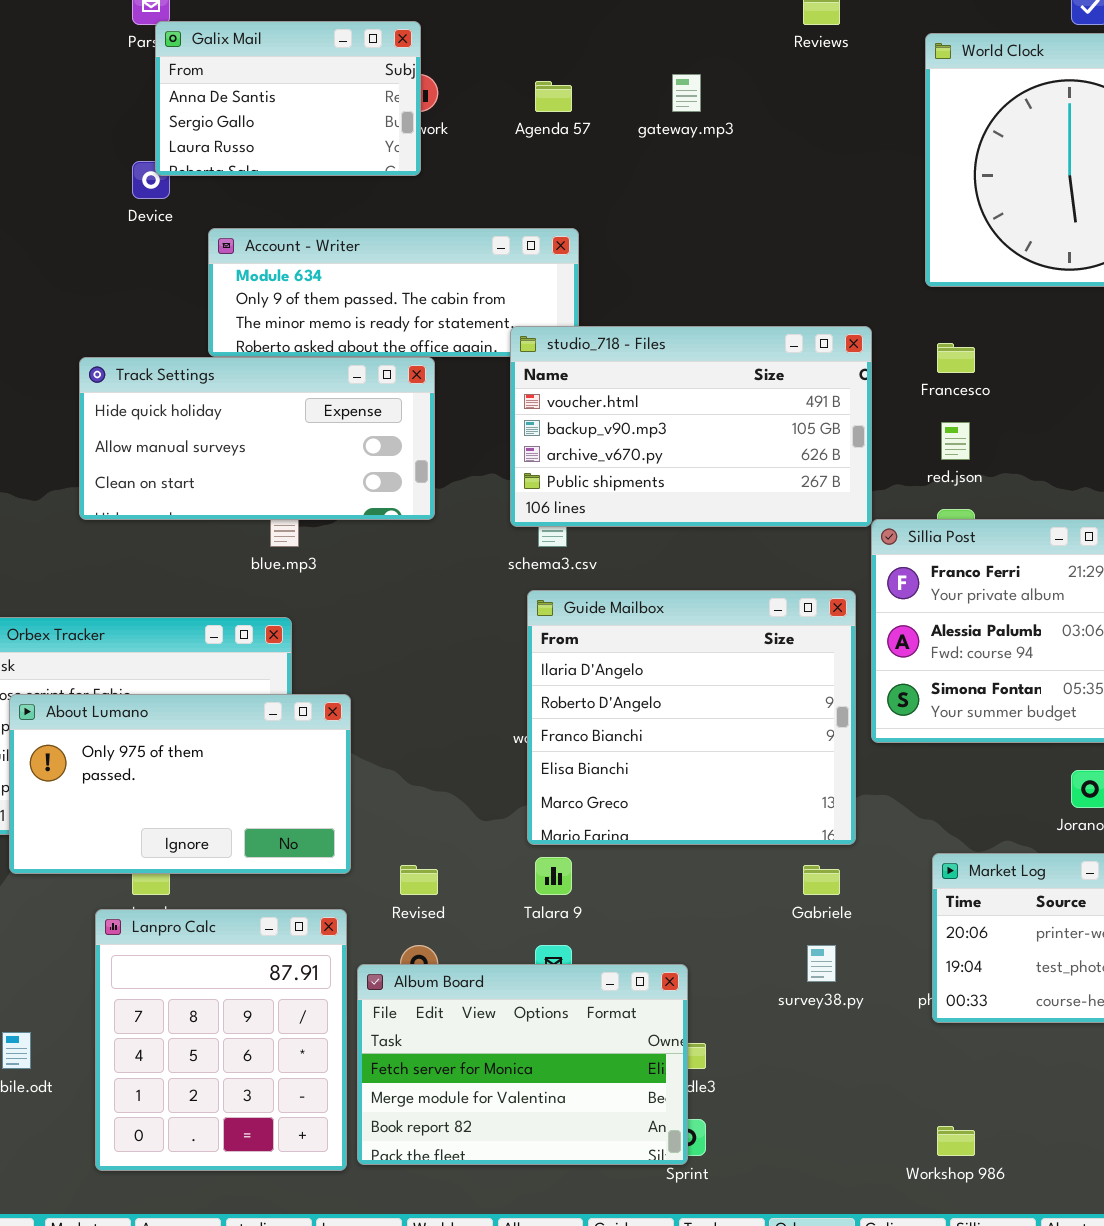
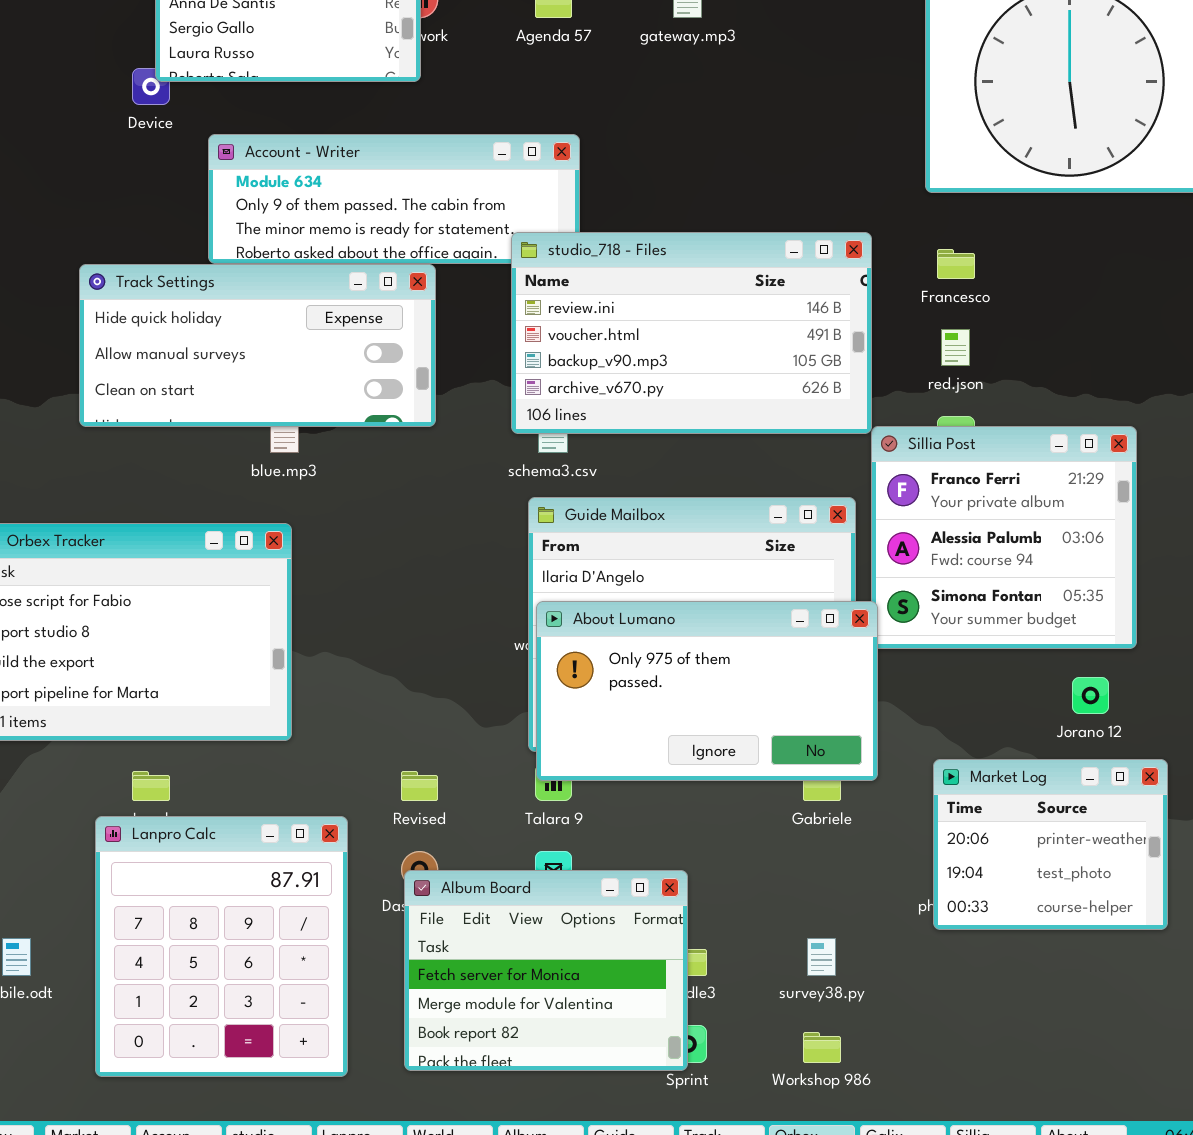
studio_718 - Files: [510,326,872,527] -> [511,232,872,434], scrolled up 1 row
About Lumano: [9,694,351,874] -> [536,601,878,781], moved
survey38.py: [807,945,836,982] -> [807,938,836,976], moved
Album Board: [357,964,688,1165] -> [404,870,688,1071], resized
Workshop 986: [937,1126,975,1156] -> [803,1032,841,1063], moved

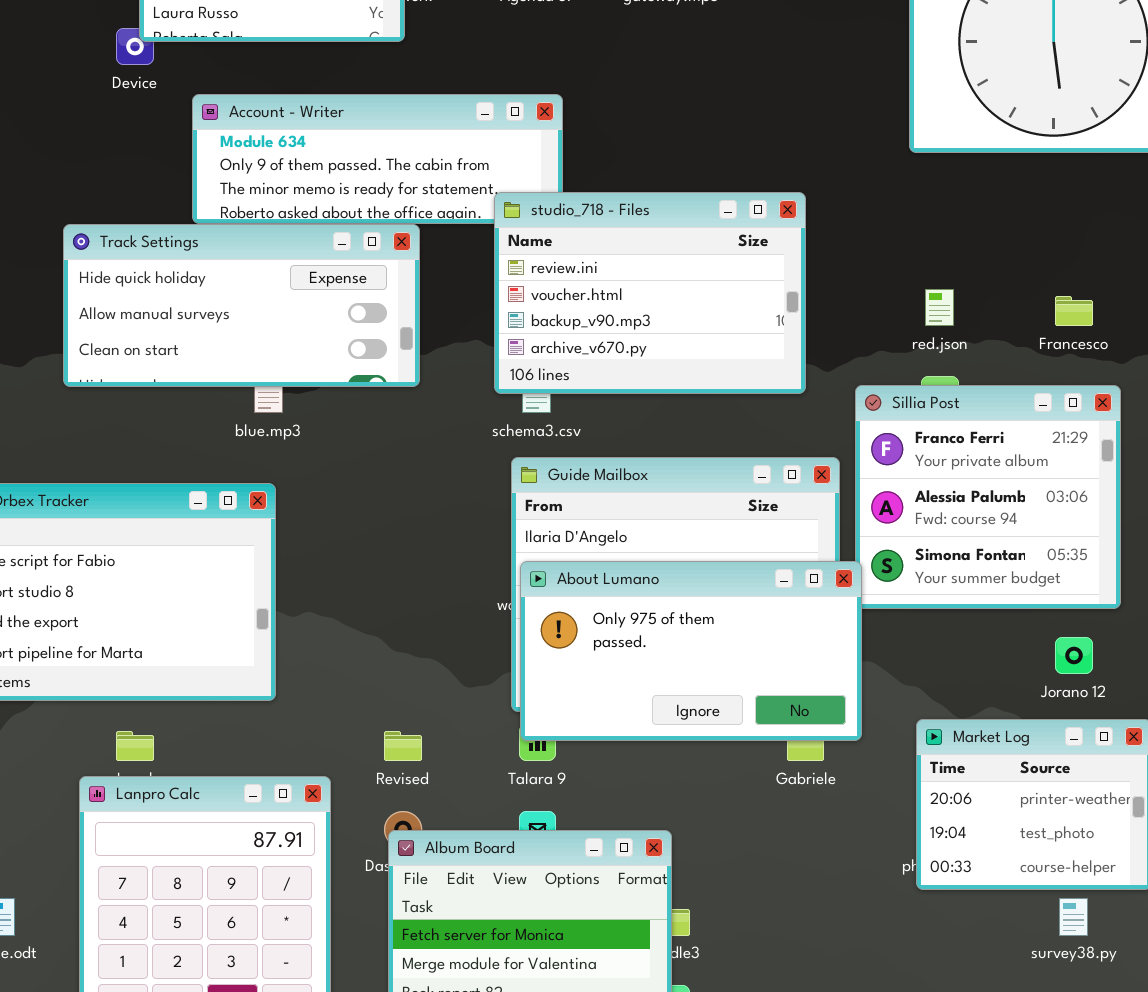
studio_718 - Files: [511,232,872,434] -> [494,192,806,394], resized
Francesco: [937,249,975,279] -> [1055,296,1093,326], moved
survey38.py: [807,938,836,976] -> [1059,898,1088,936], moved

